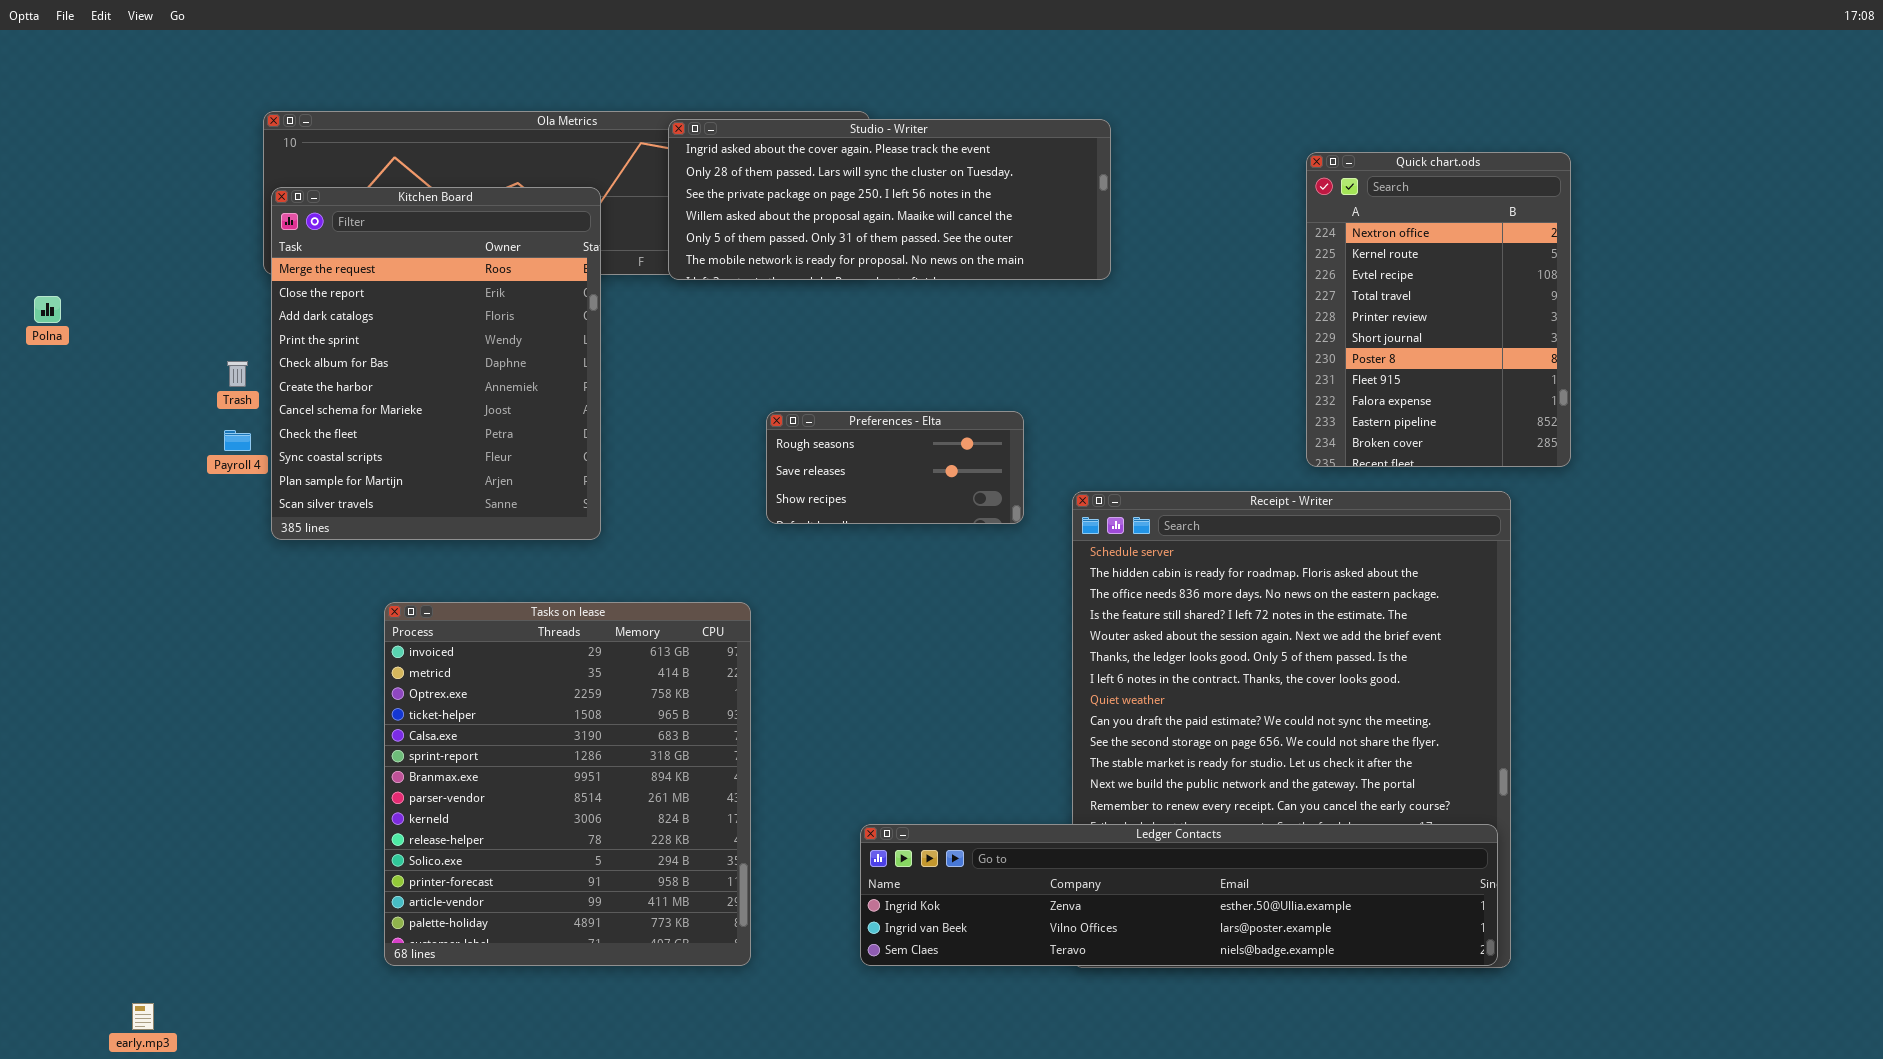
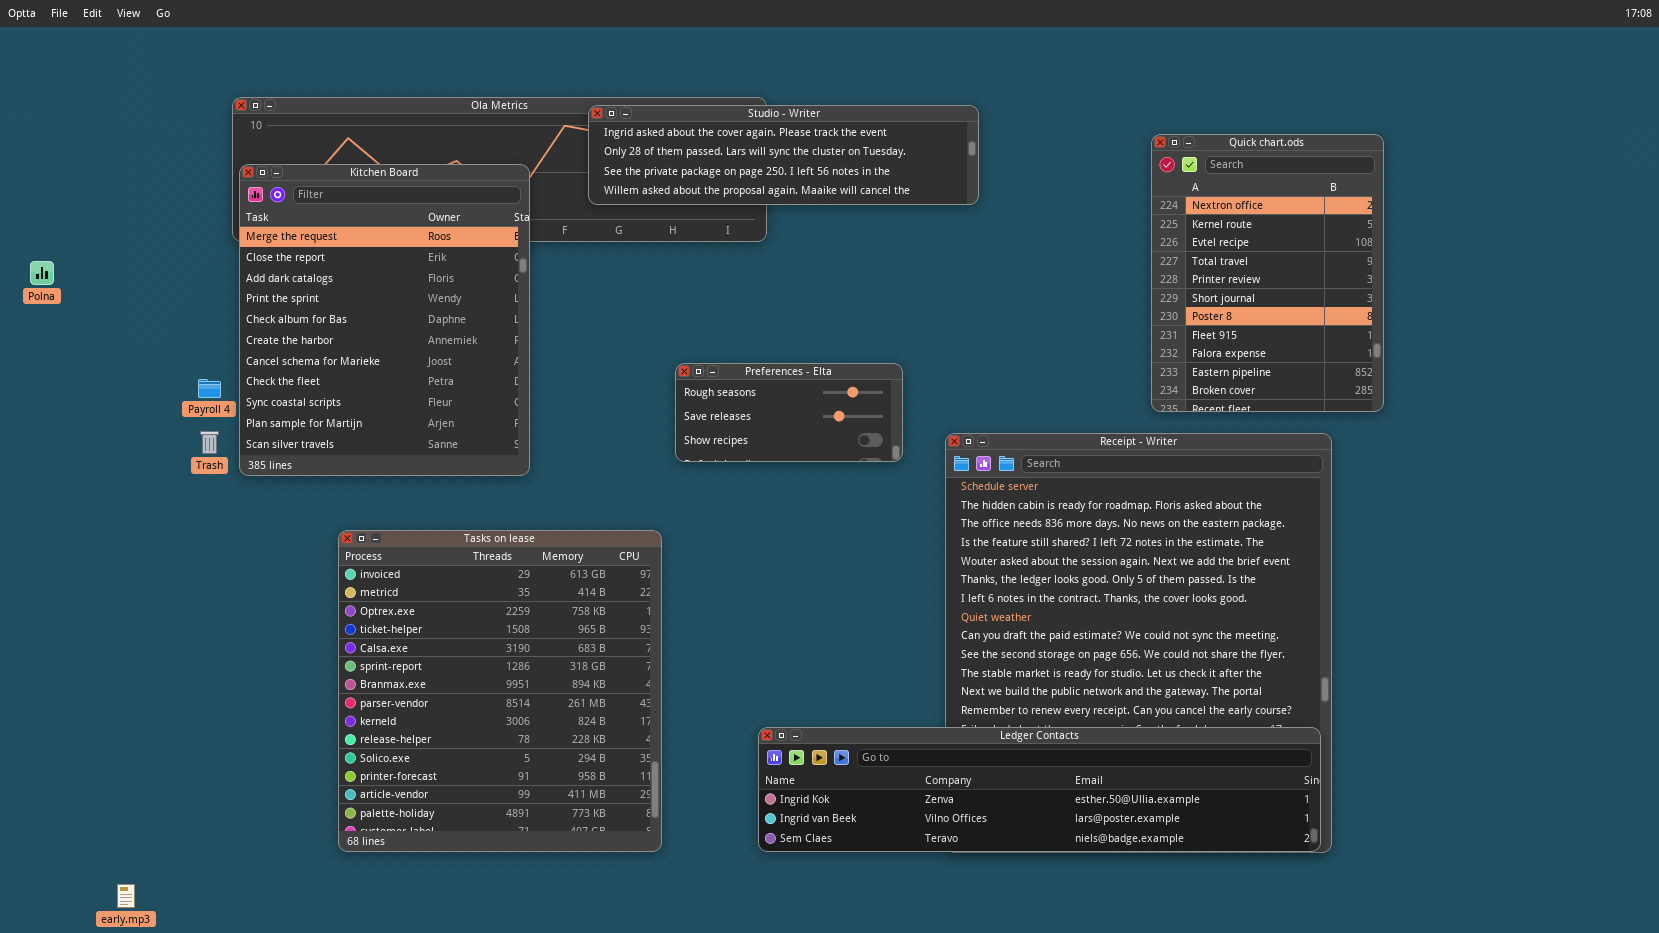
Studio - Writer: [668,119,1111,280] -> [588,105,979,205], resized
Trash: [227,361,248,387] -> [200,431,219,454], moved

